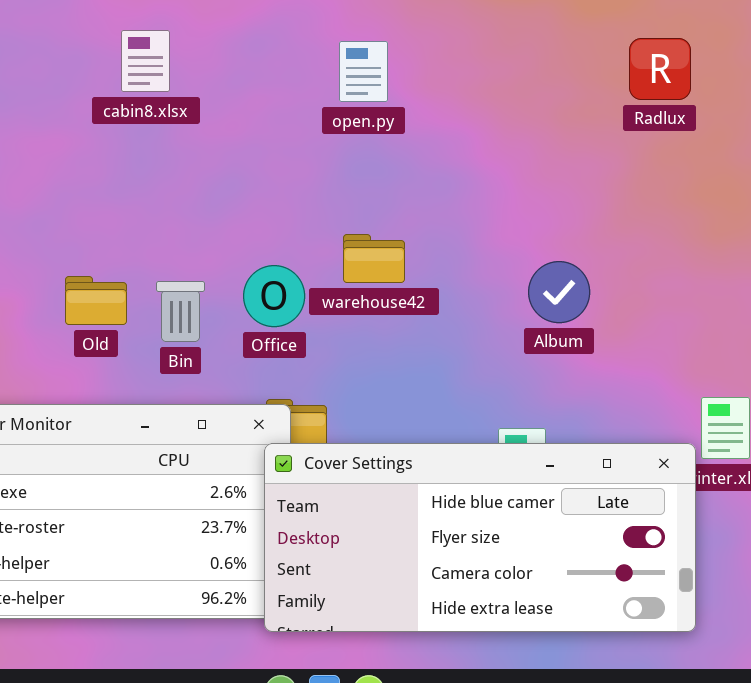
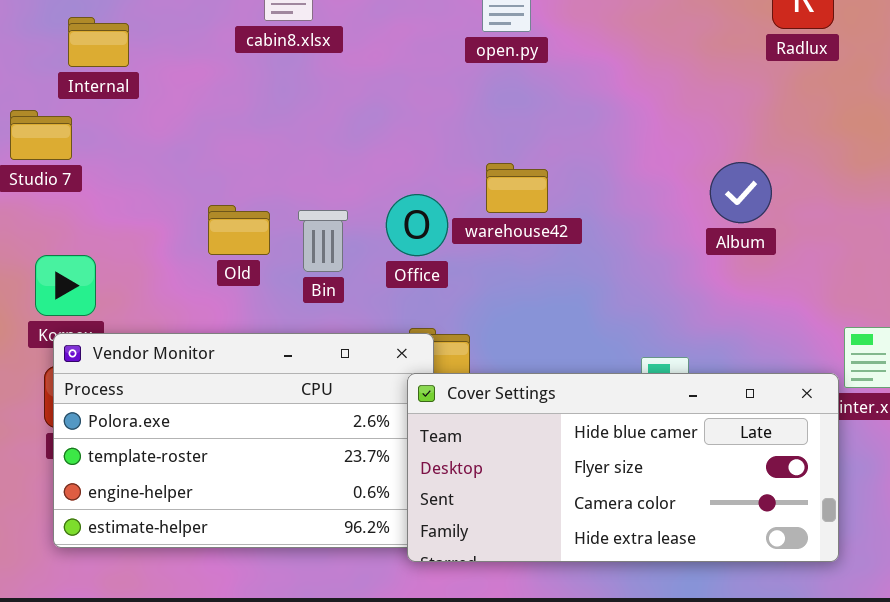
Album: [528,261,590,323] -> [710,162,772,223], moved

